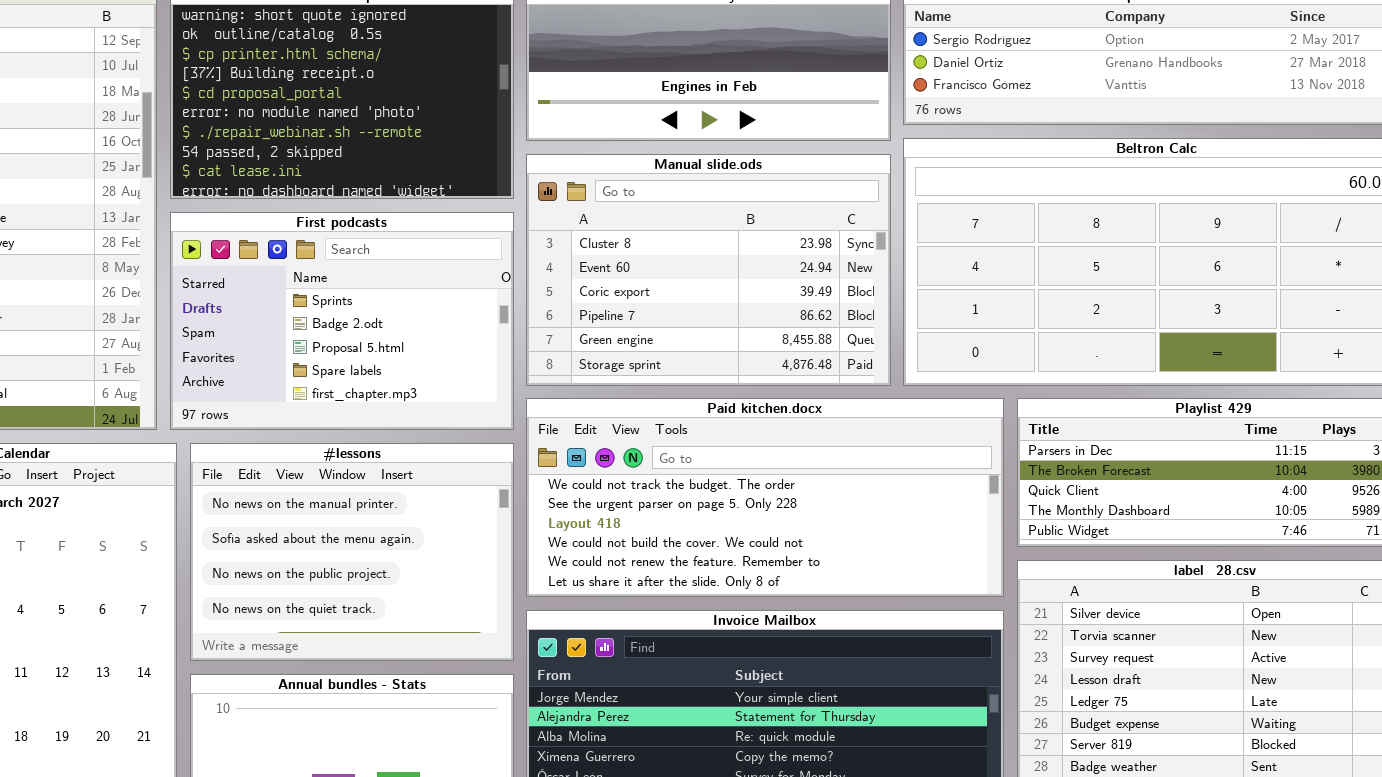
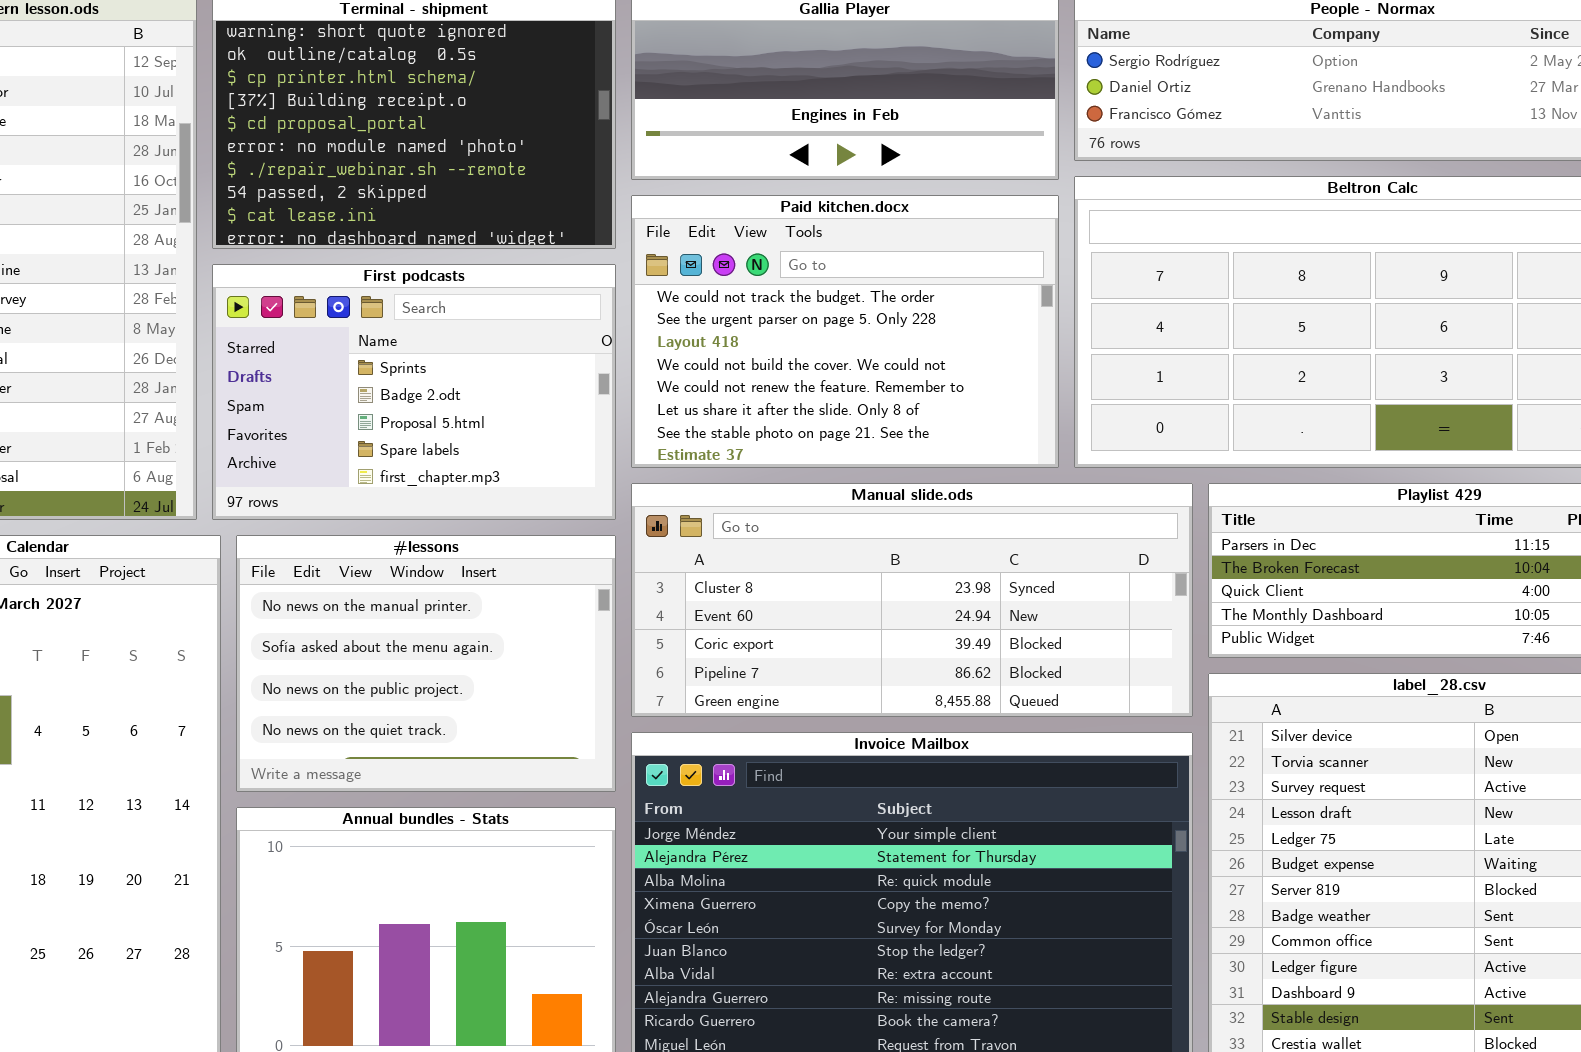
Manual slide.ods: [526,154,891,386] -> [631,483,1193,717], moved, resized
Paid kitchen.docx: [526,398,1004,597] -> [631,195,1059,468], moved, resized

